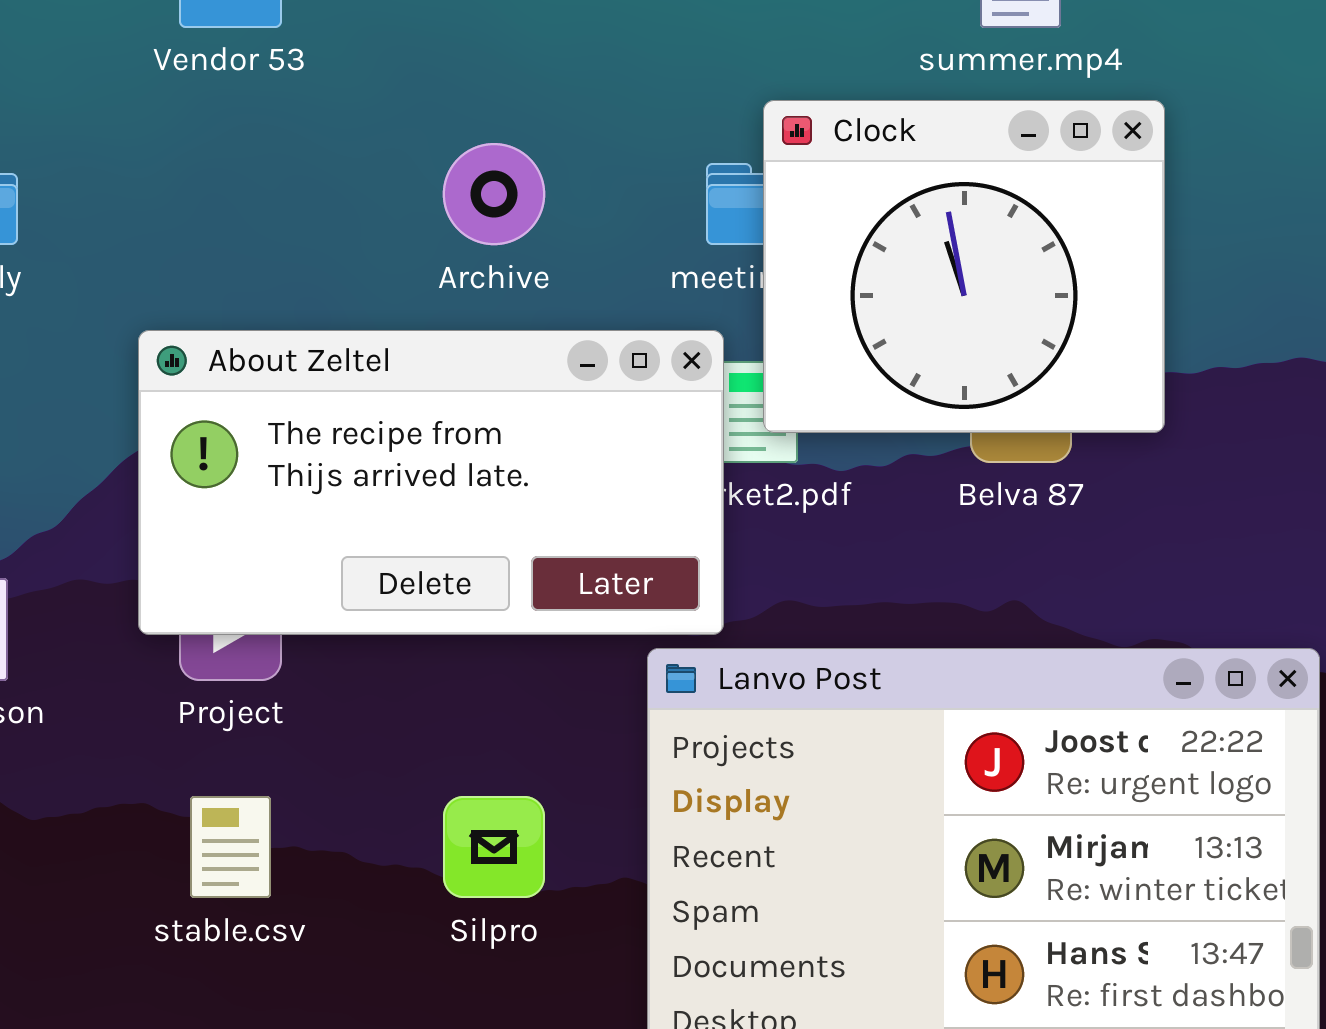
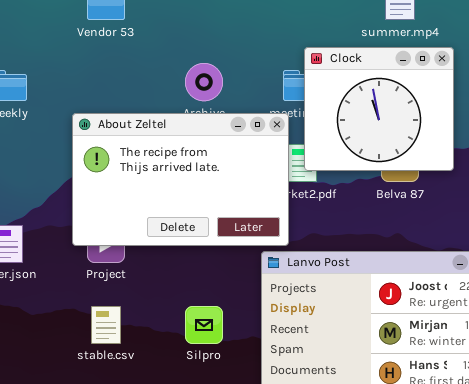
About Zeltel: [138,330,724,635] -> [72,113,289,246], resized

